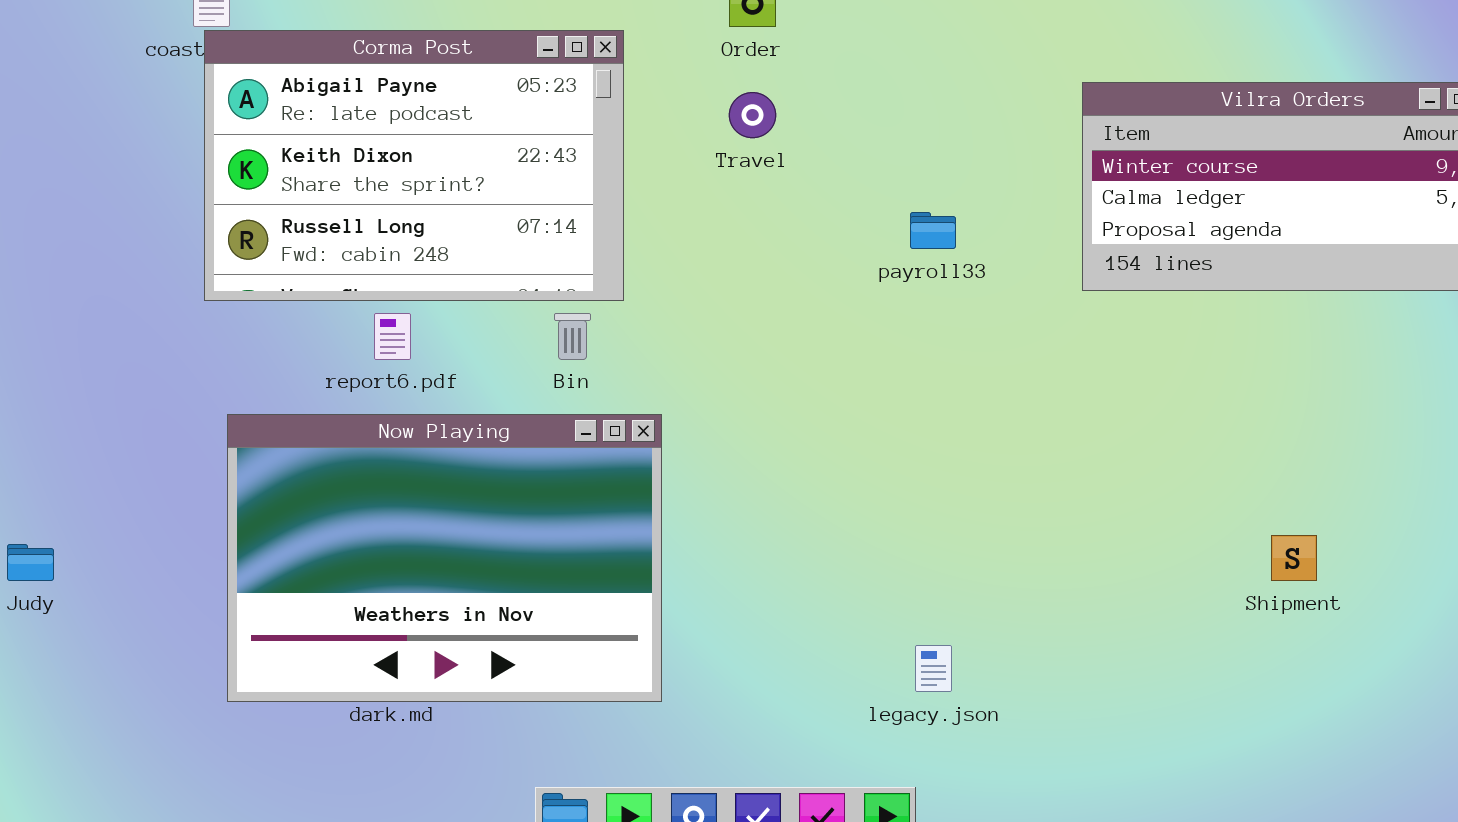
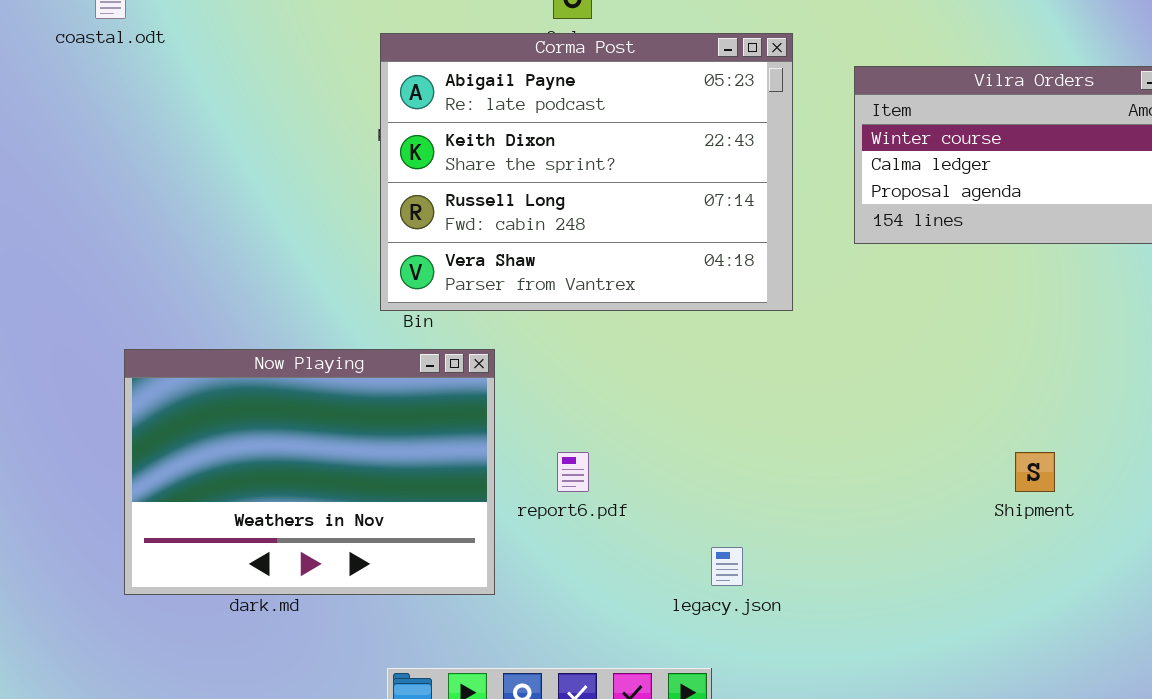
Corma Post: [204,30,624,301] -> [380,33,793,311], moved, resized
report6.pdf: [374,313,411,360] -> [557,452,589,492], moved

